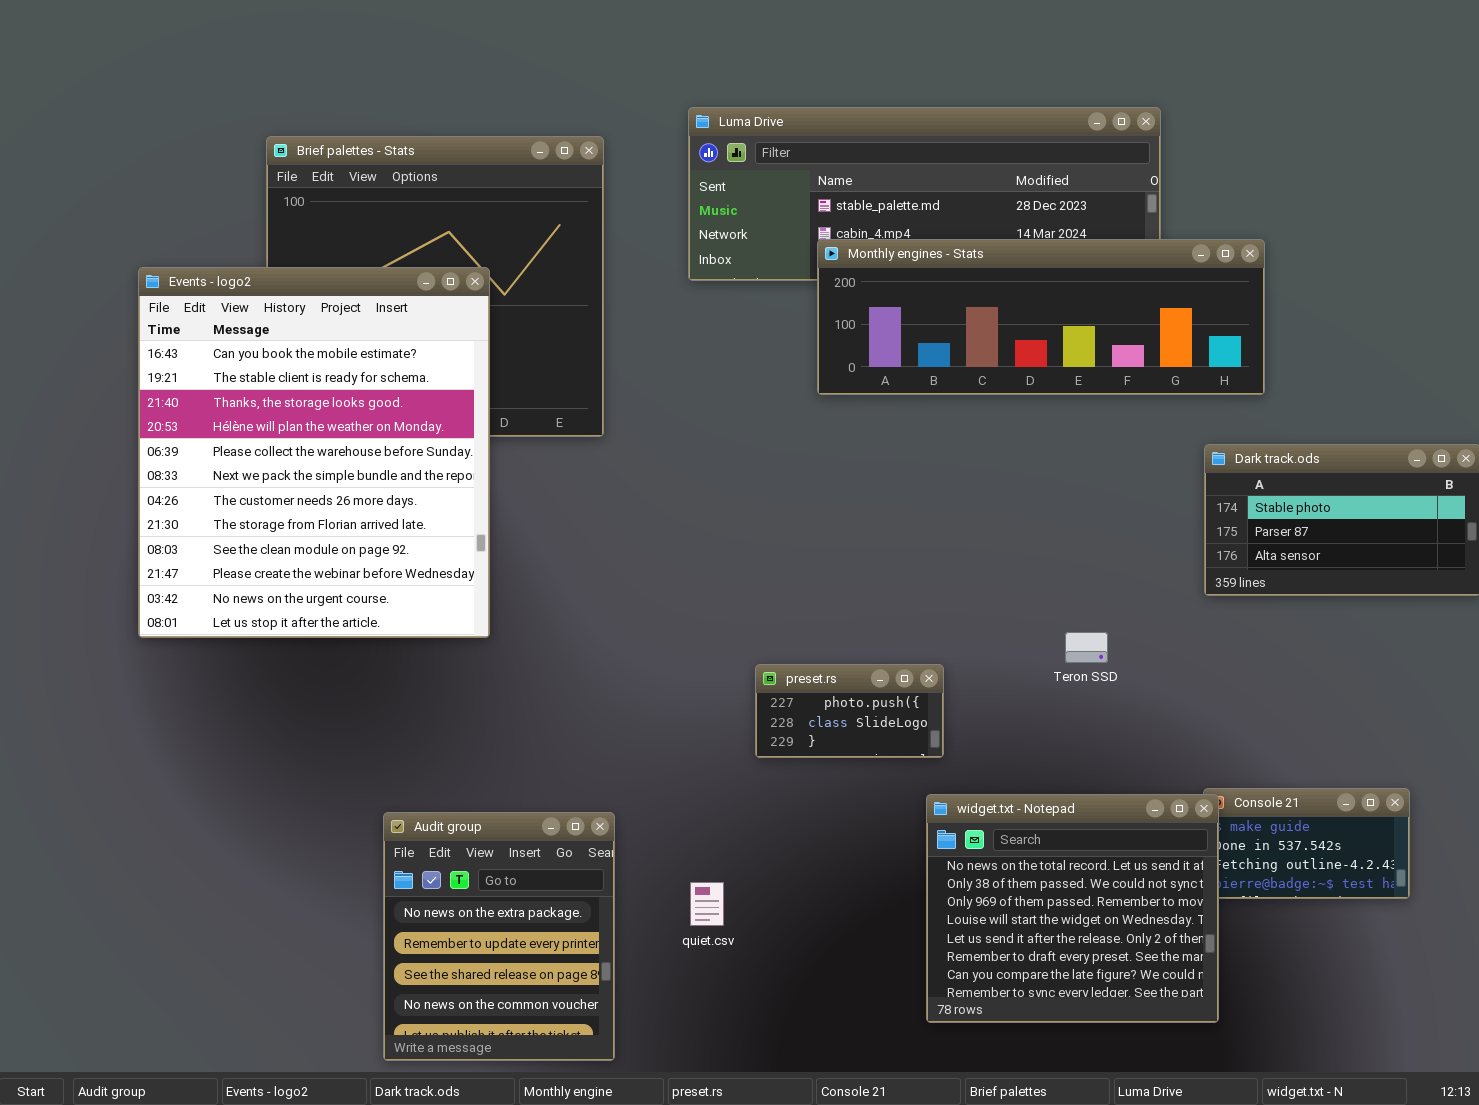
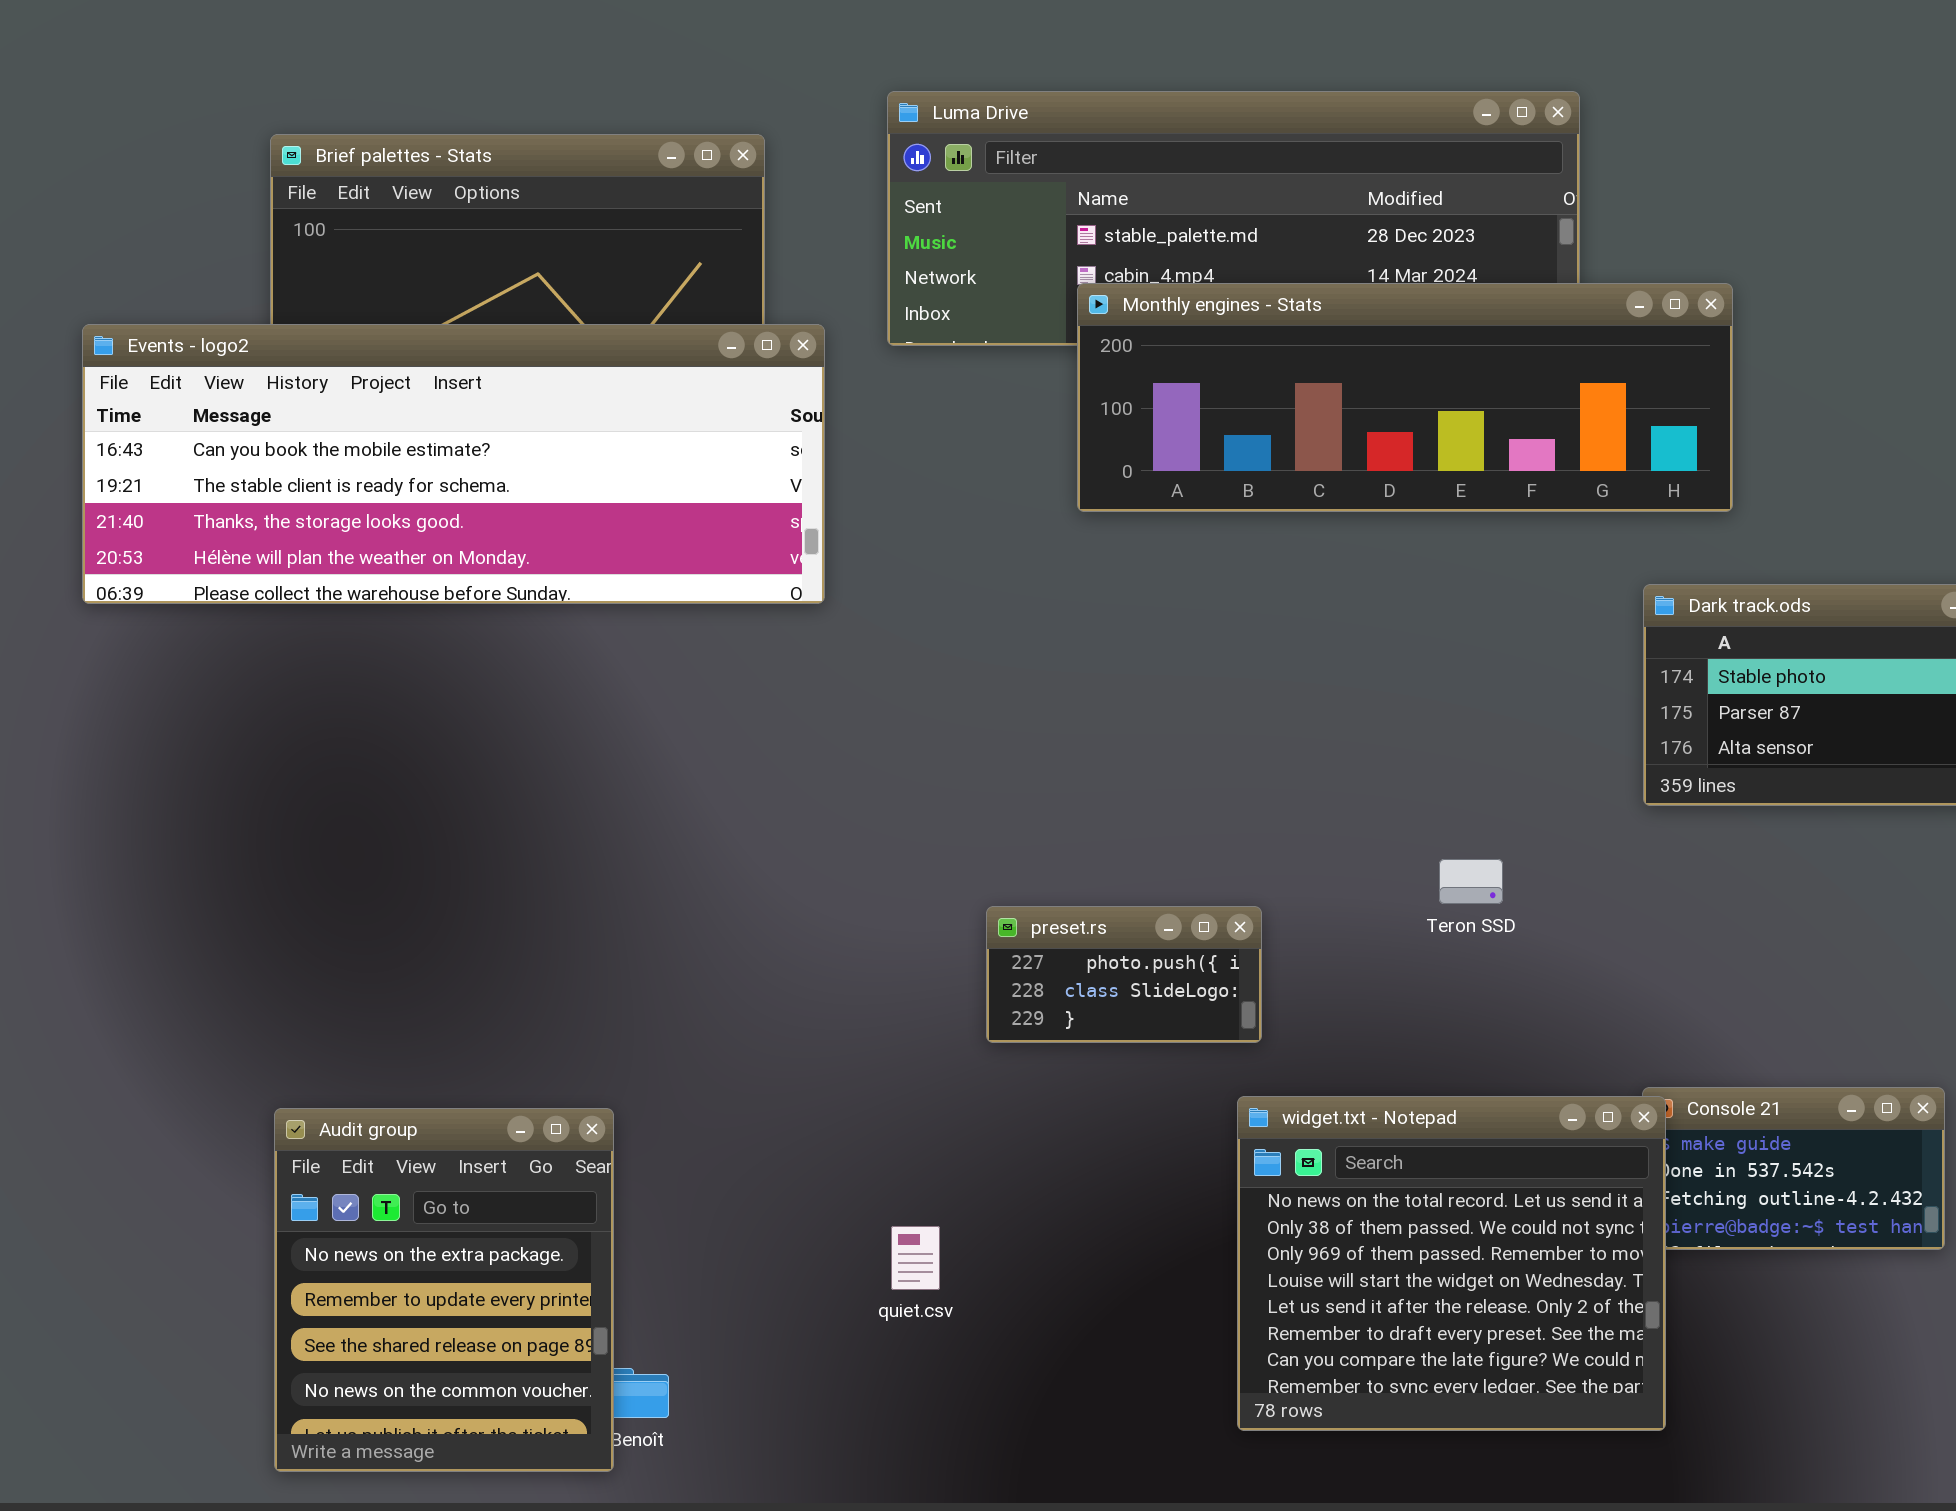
Events - logo2: [138,267,490,638] -> [82,324,825,604], resized
Audit group: [383,812,615,1061] -> [274,1108,614,1472], moved

